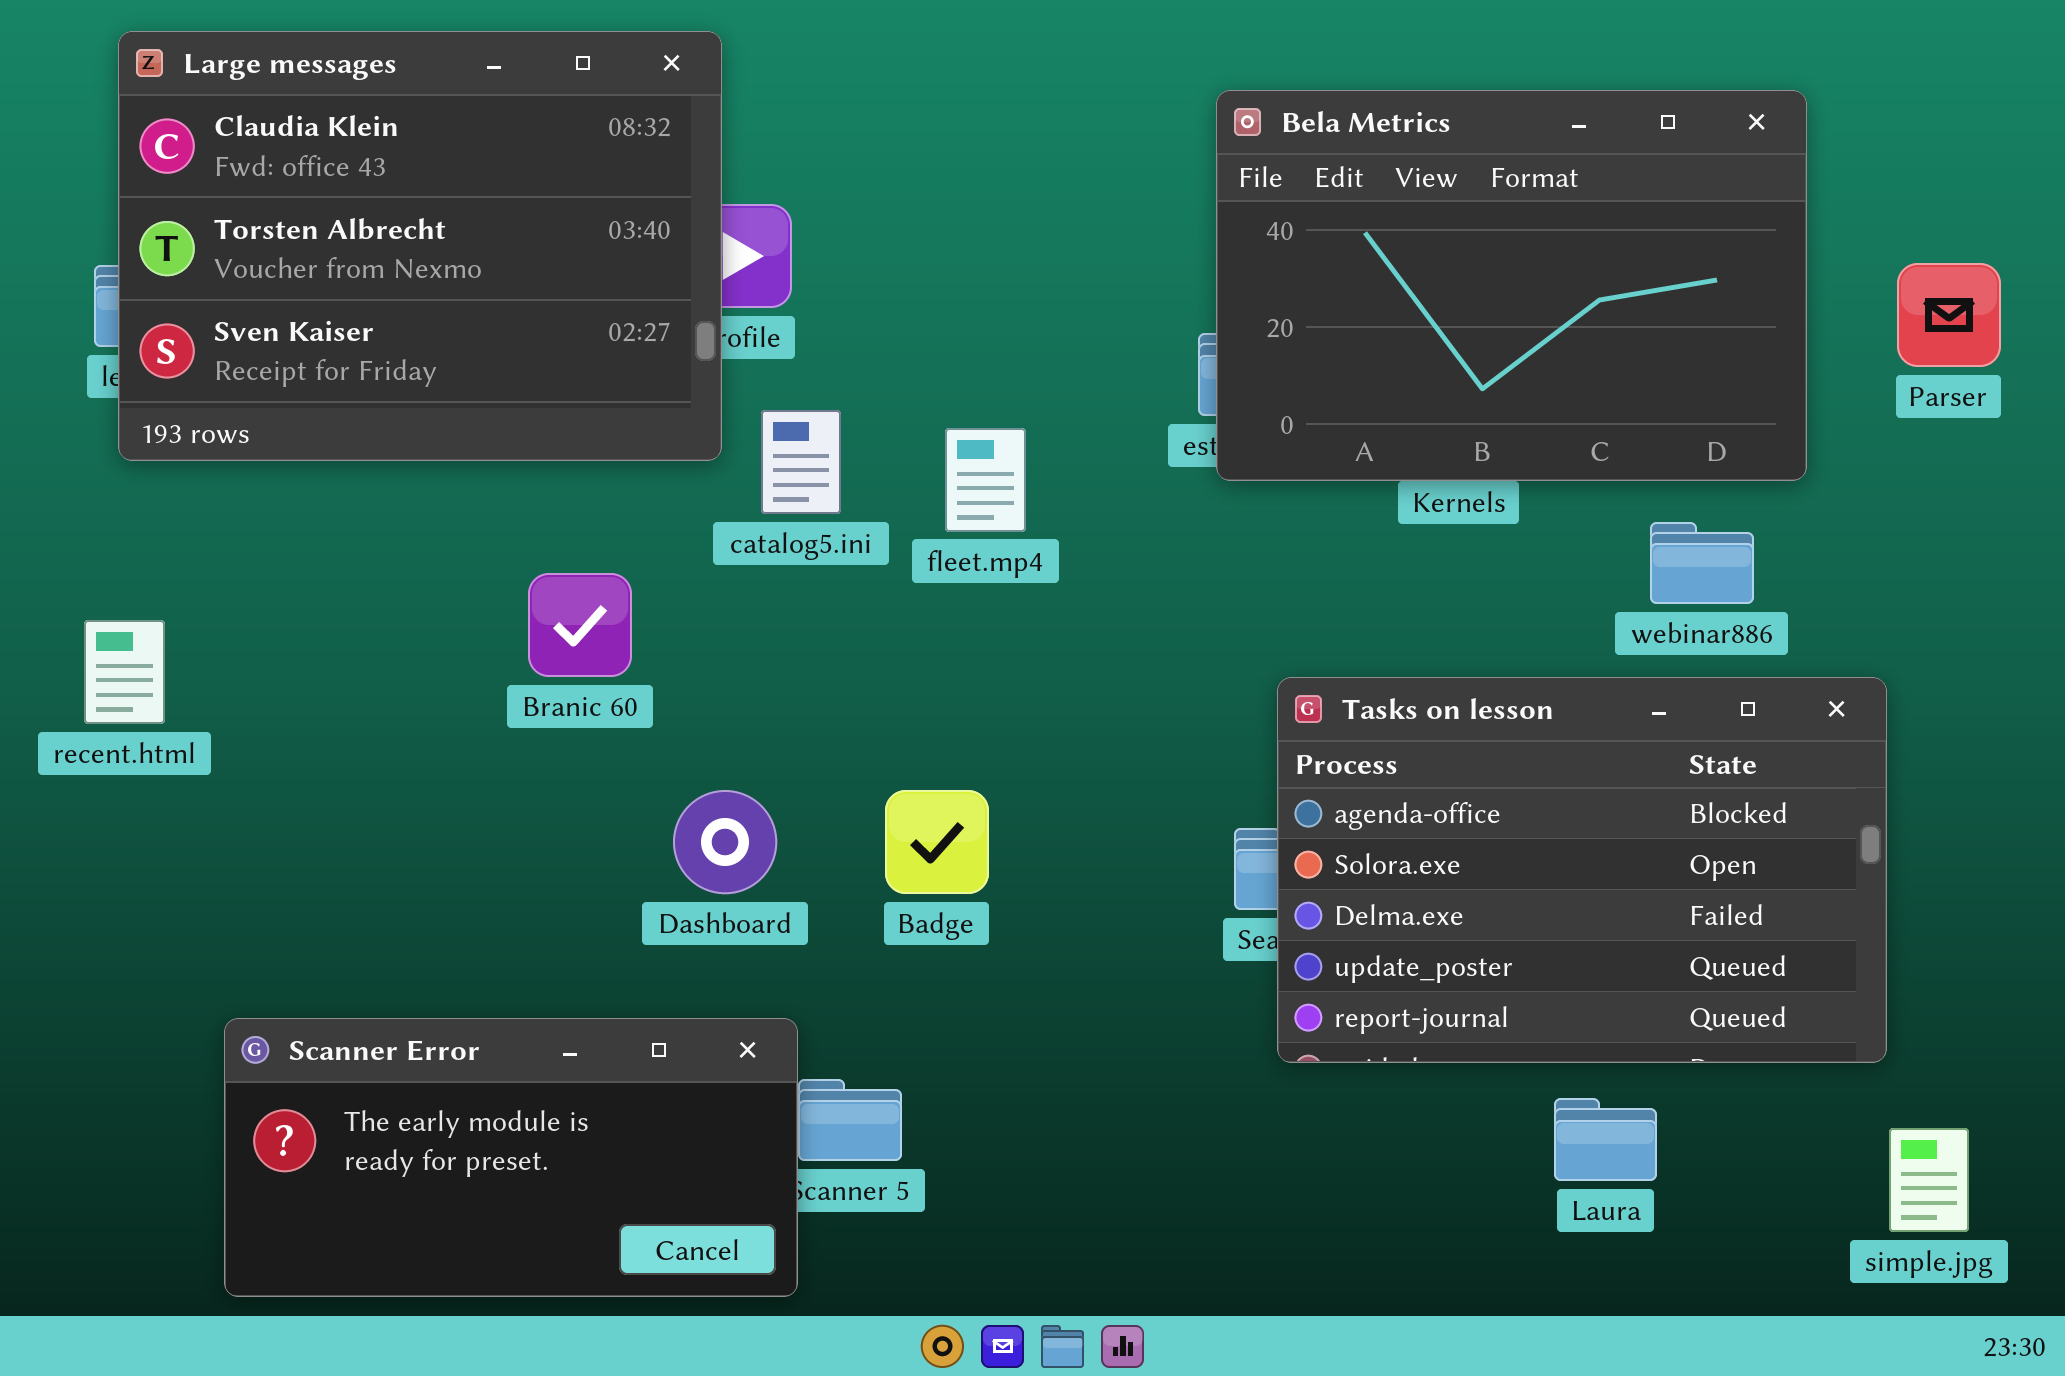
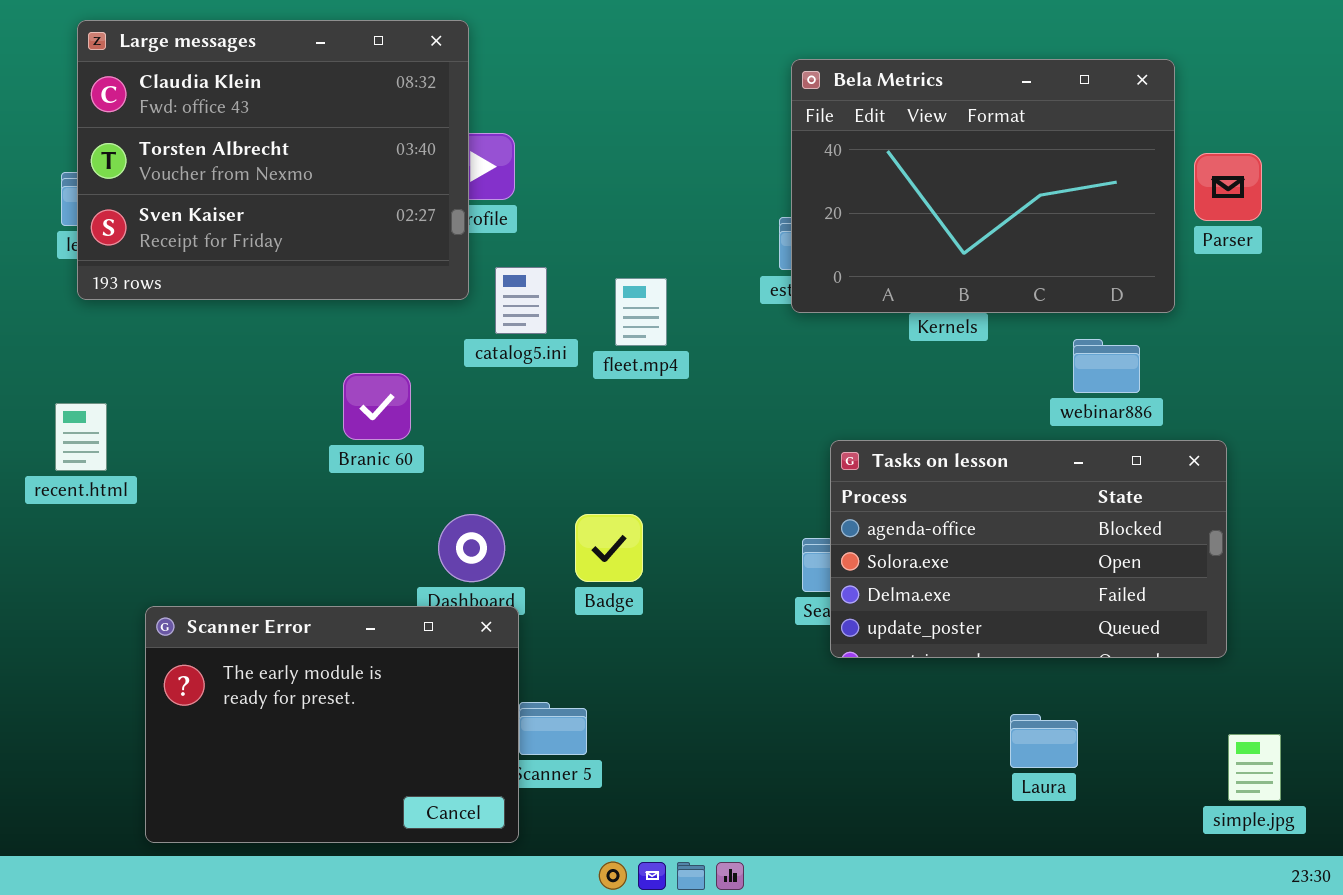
Parser: [1897,263,2001,367] -> [1194,153,1262,221], moved
Tasks on lesson: [1277,677,1887,1063] -> [830,440,1227,658], resized
Scanner Error: [224,1018,798,1297] -> [145,606,519,843], resized

